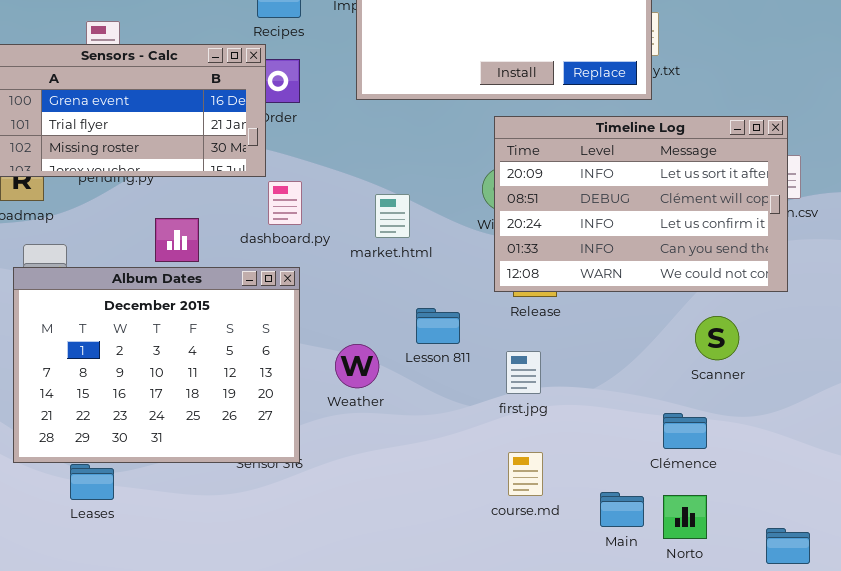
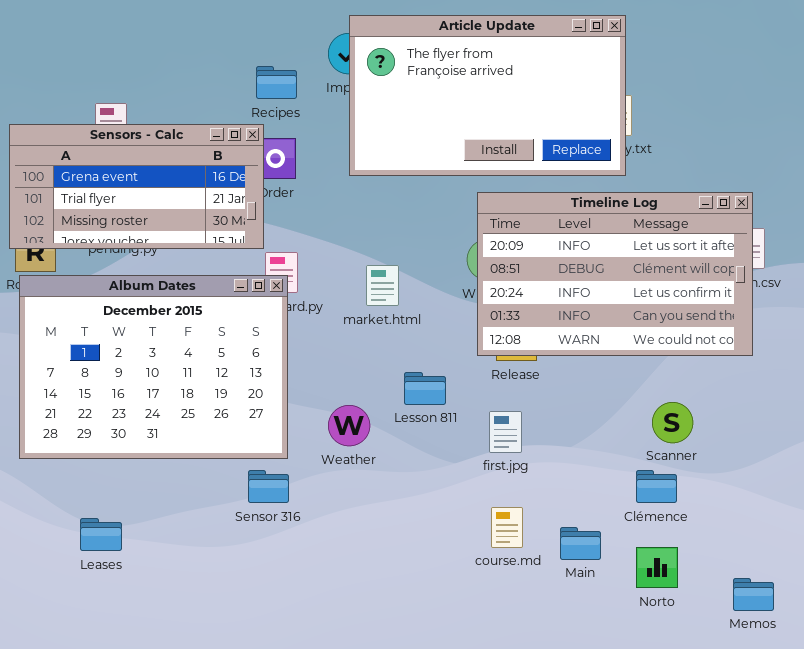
Album Dates: [13,267,300,463] -> [19,275,288,459], moved
Scanner: [695,316,739,360] -> [652,402,693,443], moved
Main: [600,492,644,527] -> [560,527,601,560], moved

